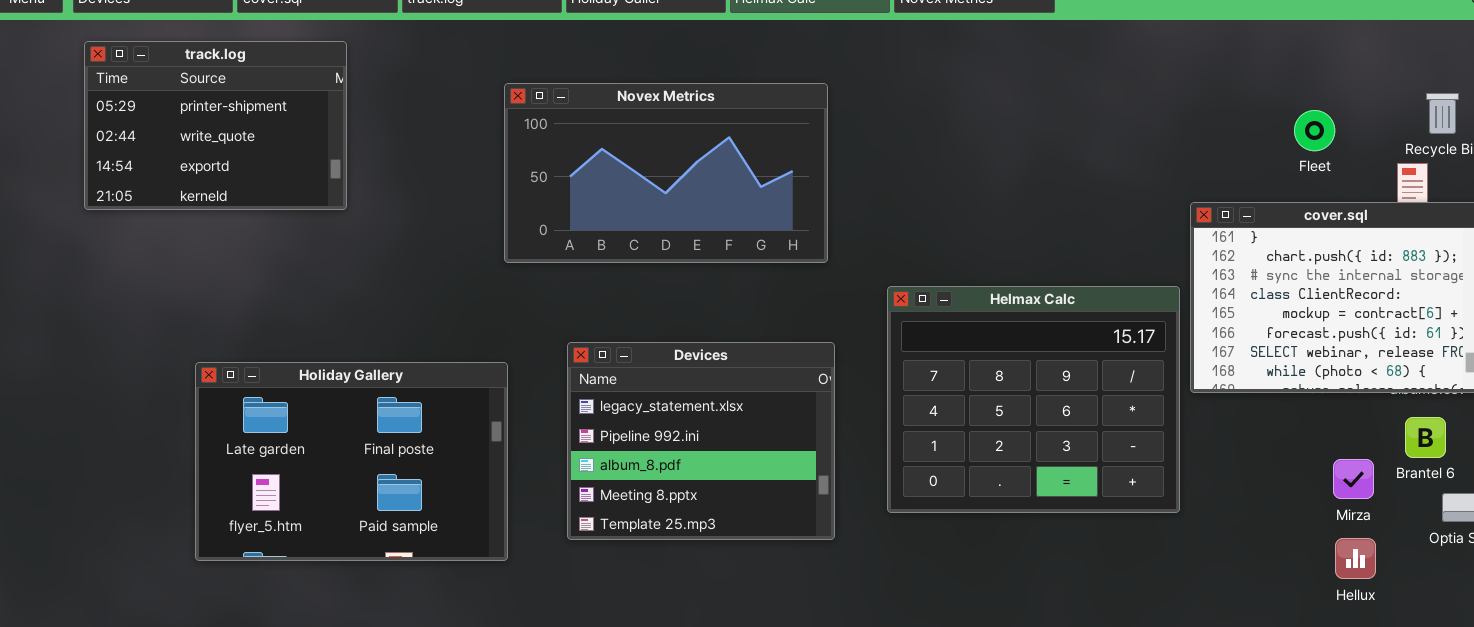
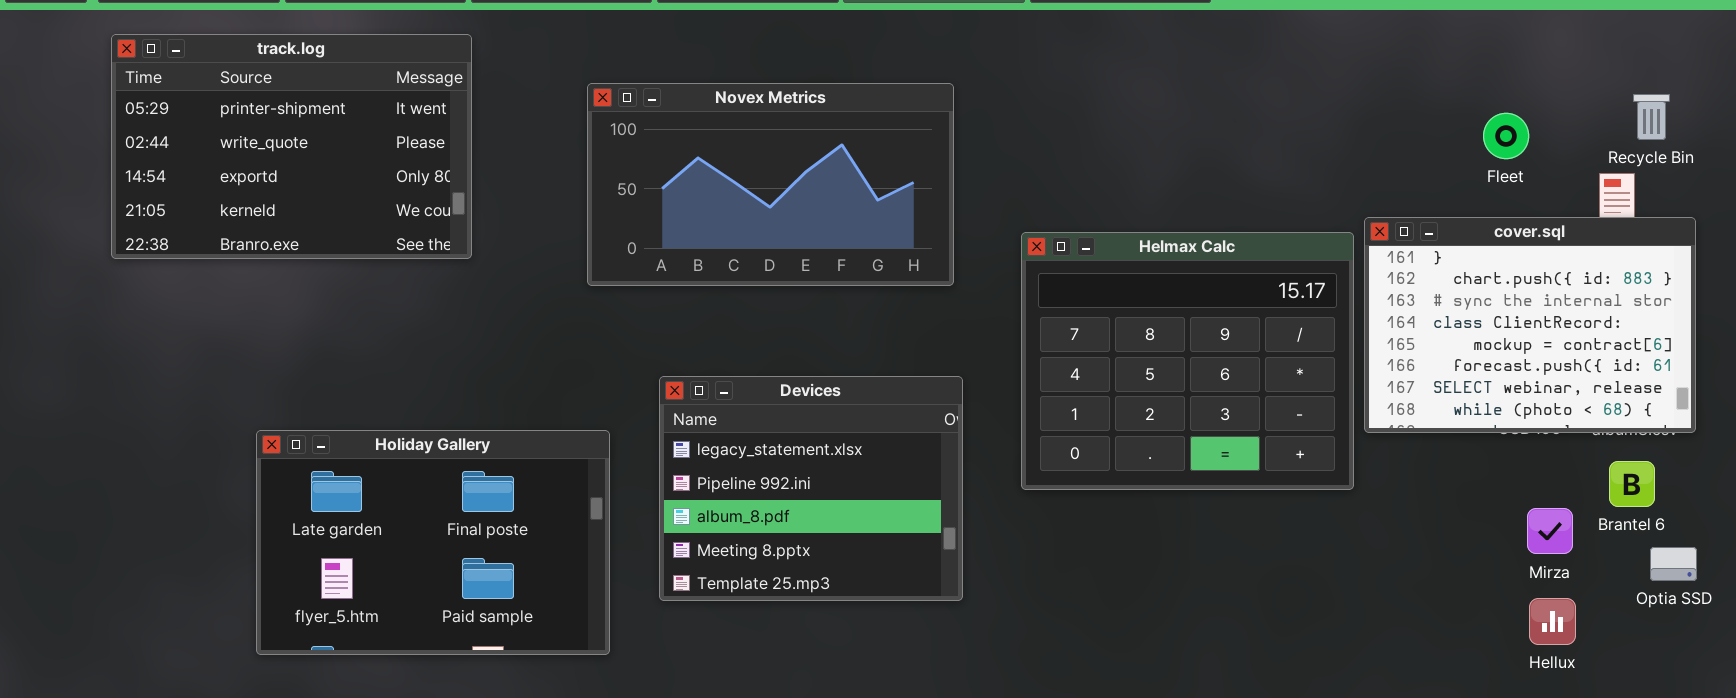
track.log: [84,41,347,210] -> [111,34,472,259], resized
Helmax Calc: [887,286,1180,513] -> [1021,232,1354,490], moved
Holiday Gallery: [195,362,508,561] -> [256,430,610,655], moved

